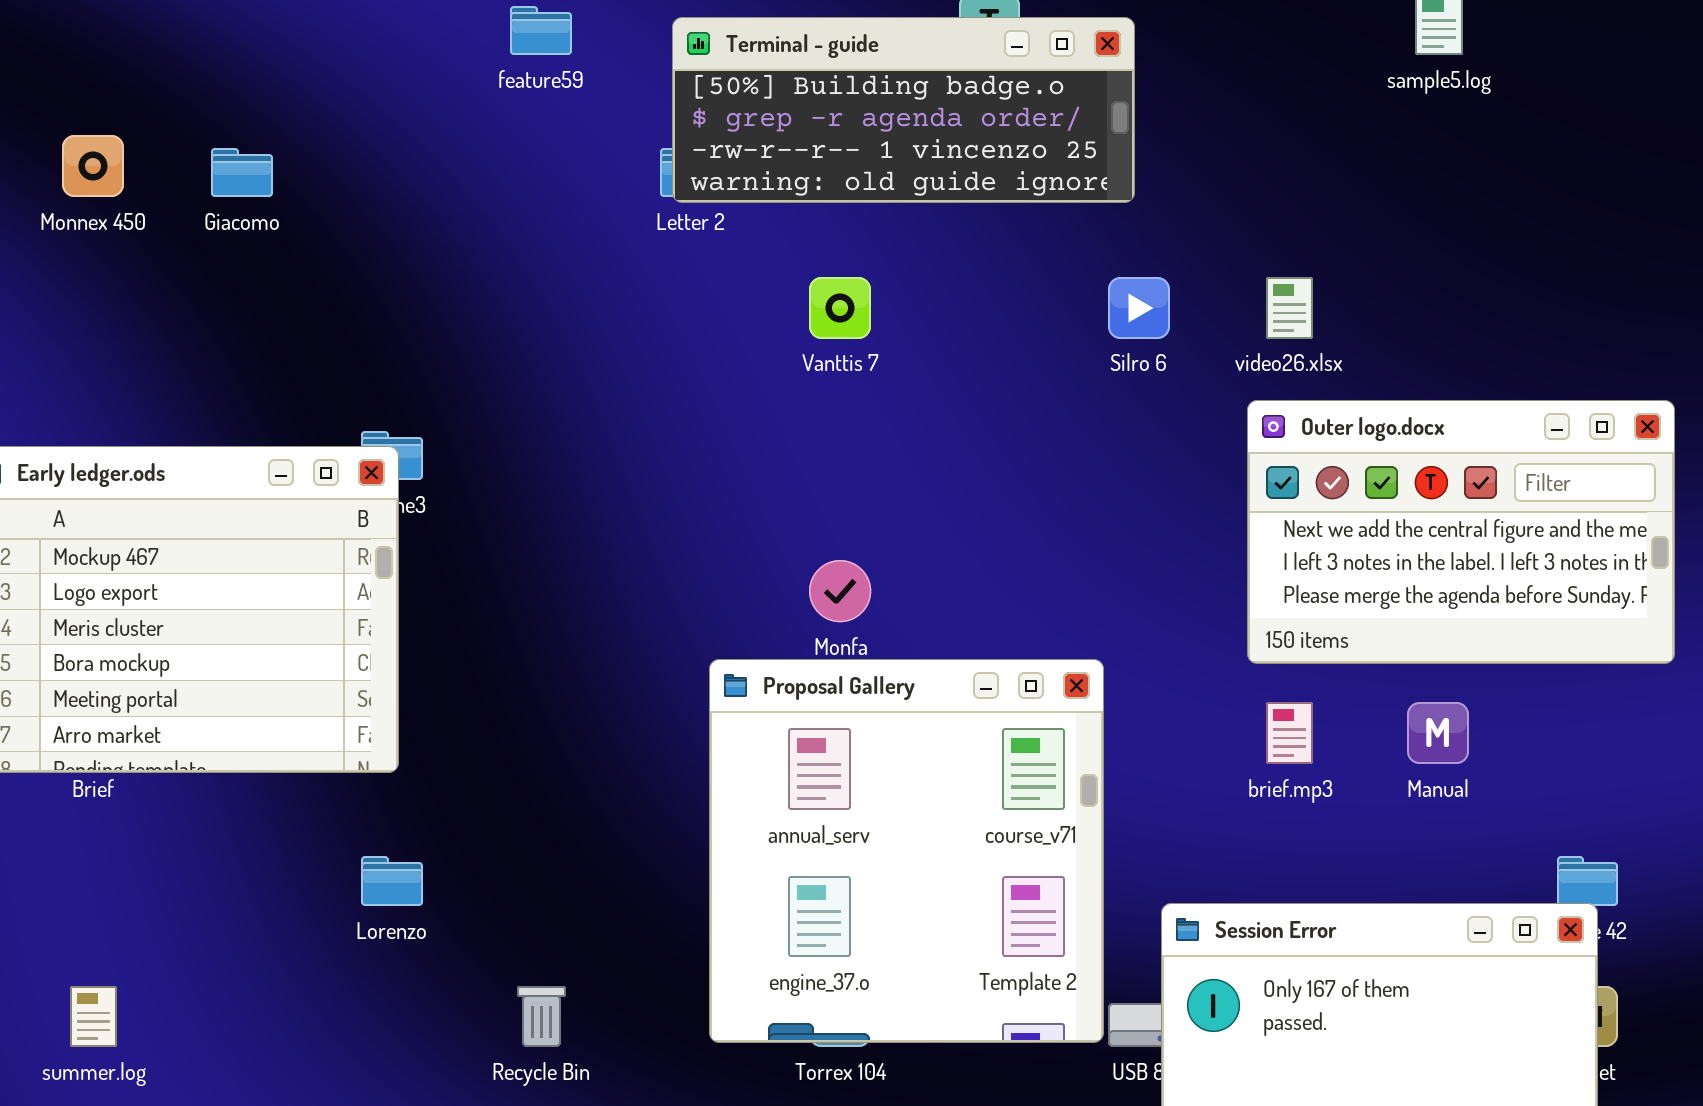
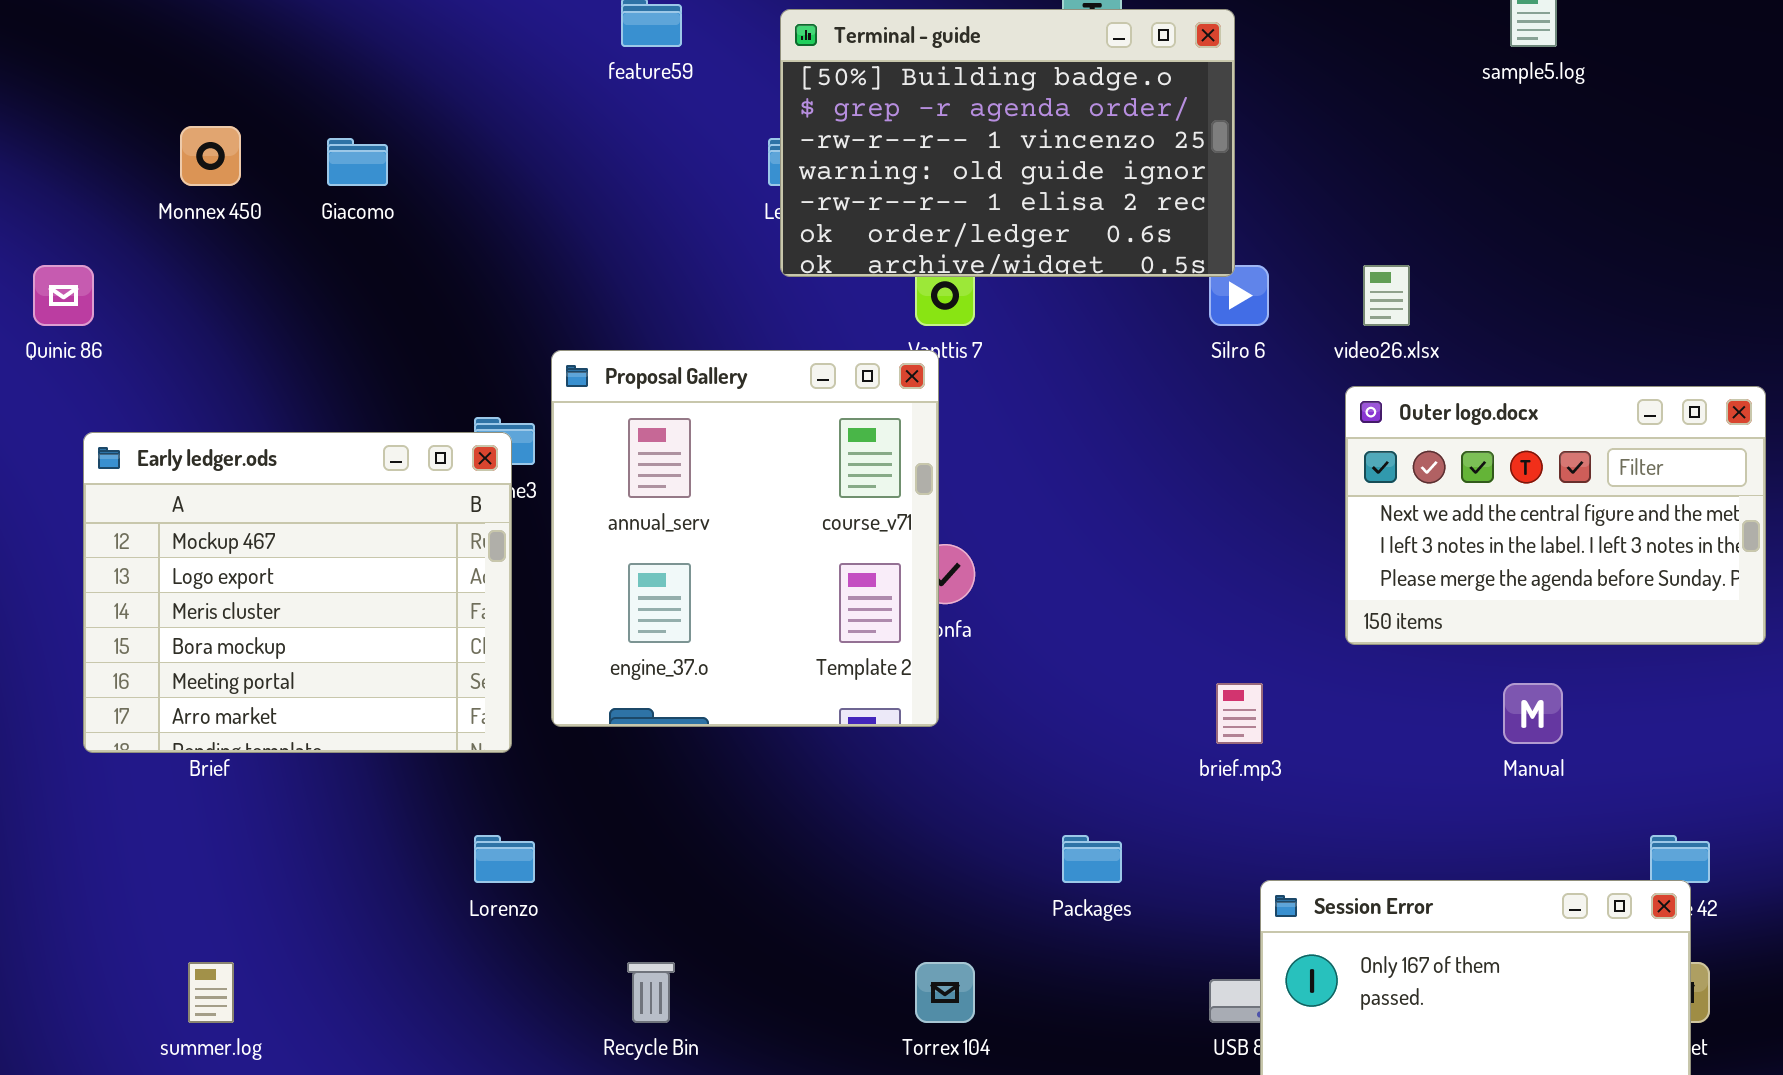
Terminal - guide: [672,17,1135,203] -> [780,9,1235,277], resized
Proposal Gallery: [709,659,1104,1043] -> [551,350,939,727], moved
brief.mp3: [1266,702,1313,764] -> [1216,683,1263,744], moved

